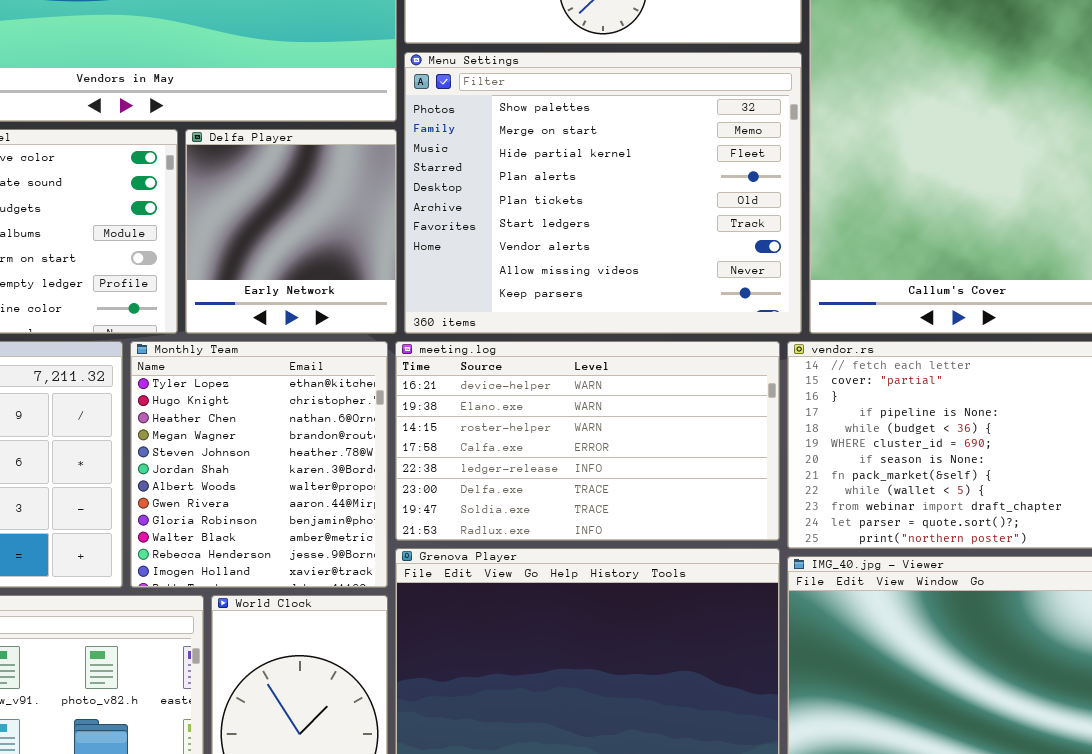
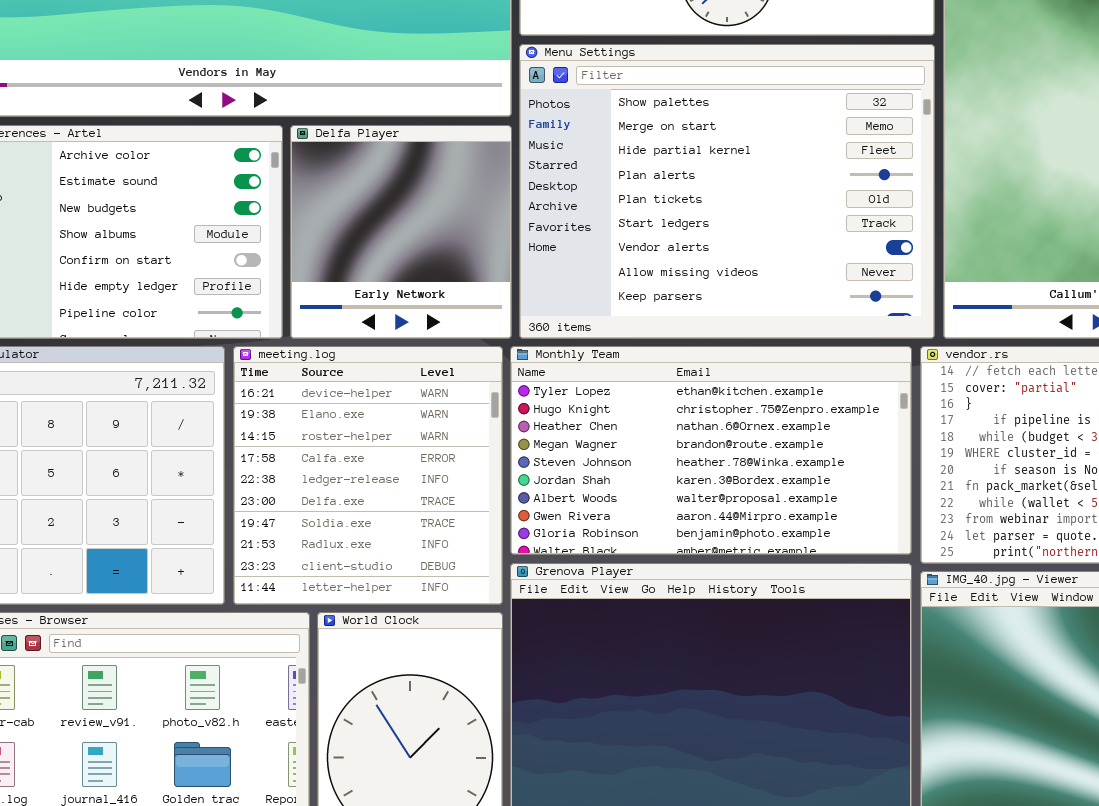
Monthly Team: [130,341,388,588] -> [510,346,912,555], moved, resized
meeting.log: [395,341,780,541] -> [233,346,503,605], moved, resized

